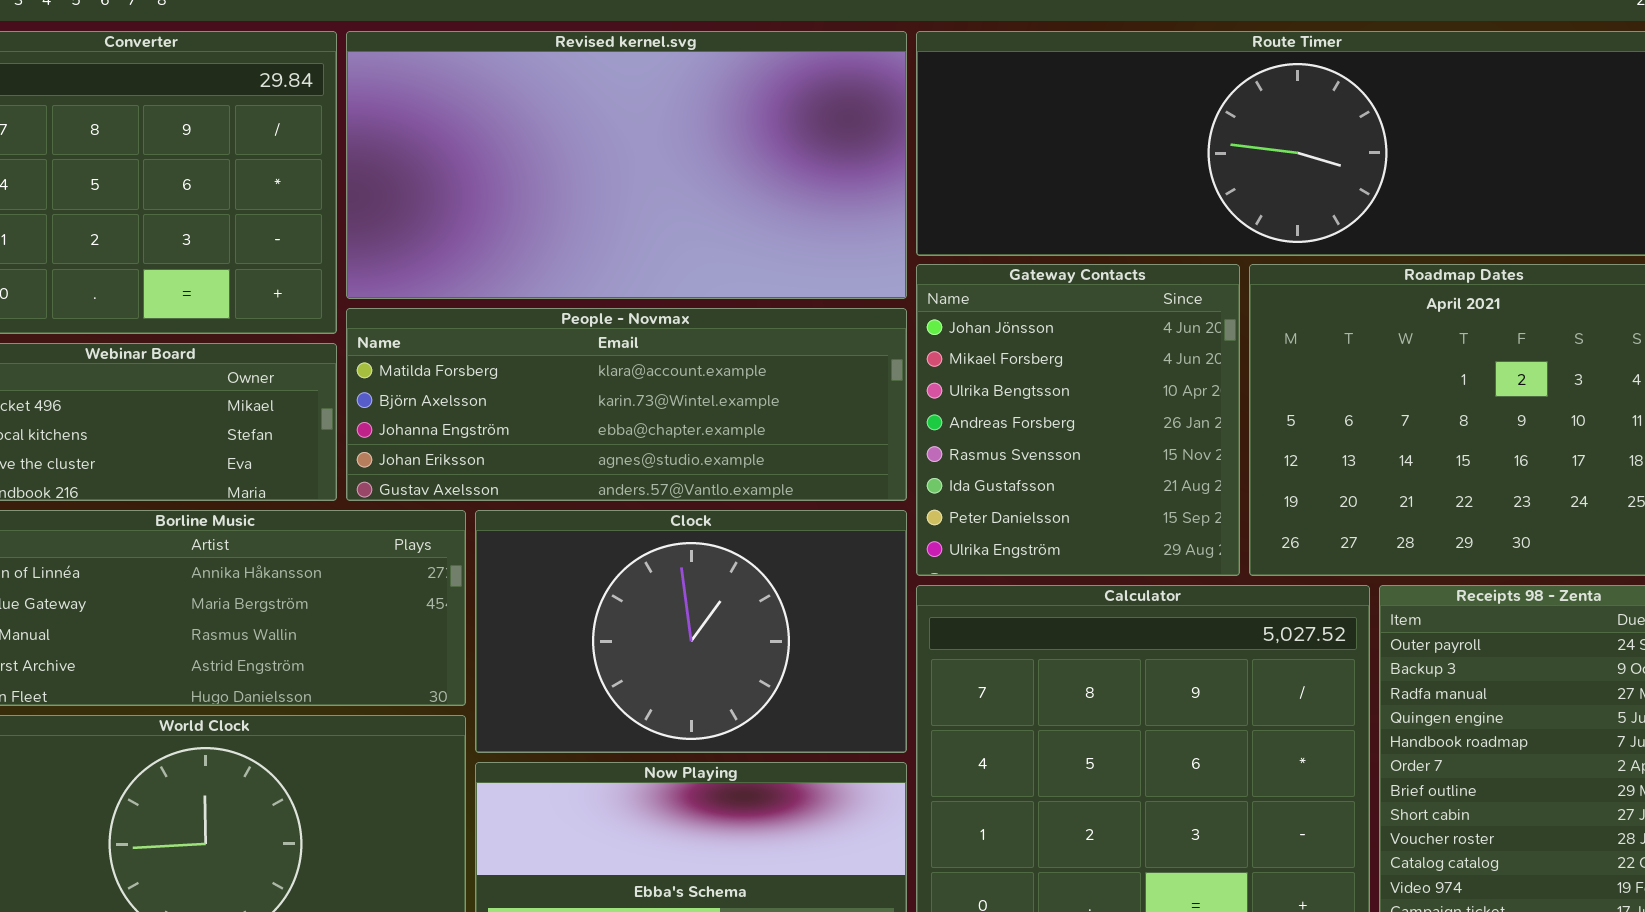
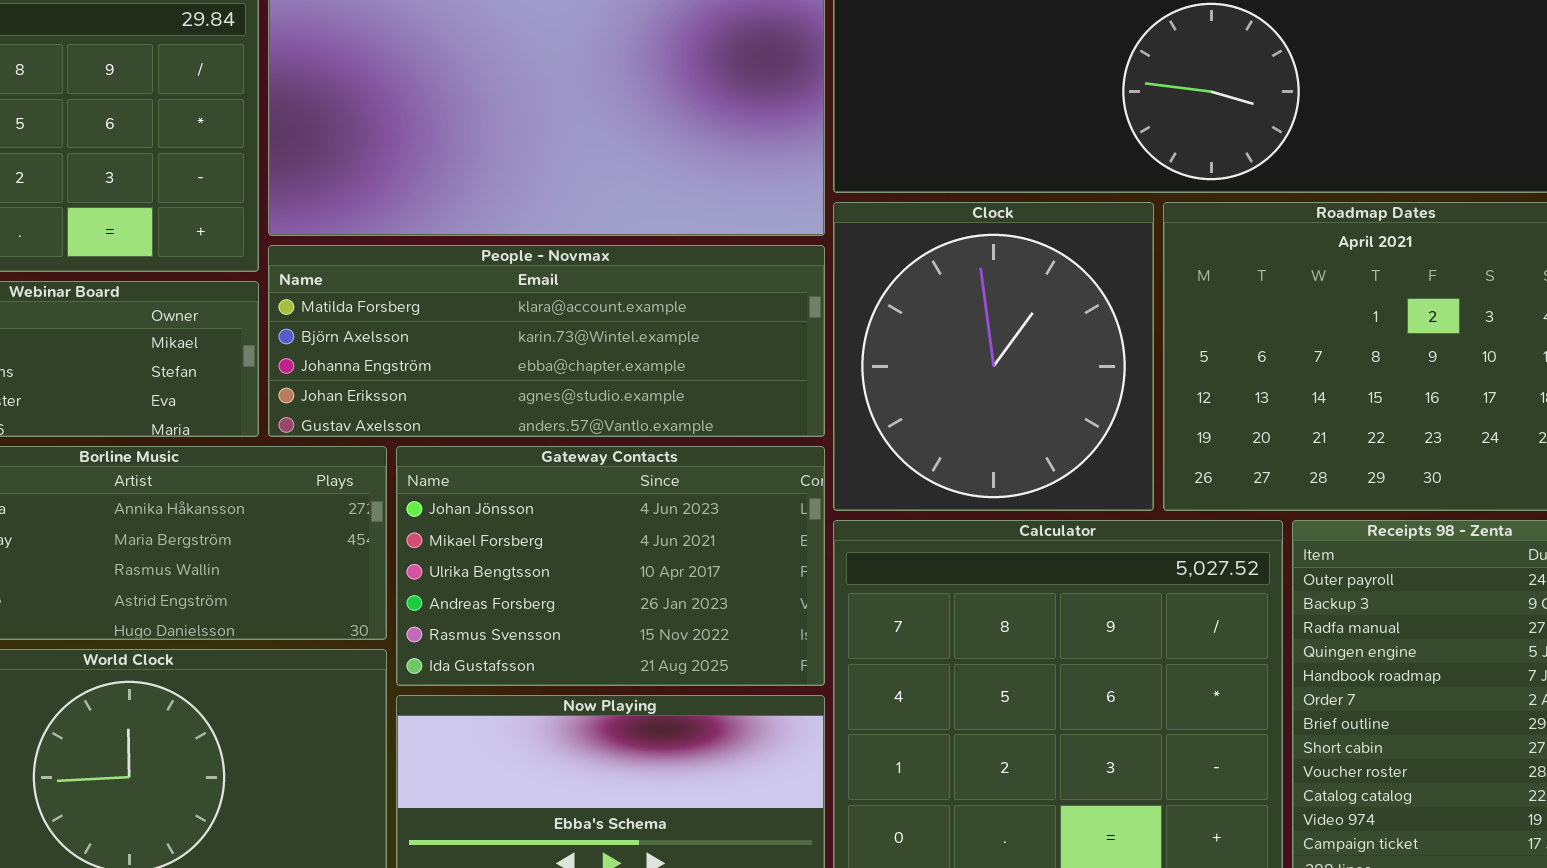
Gateway Contacts: [916,264,1240,576] -> [396,446,825,686], moved, resized
Clock: [475,510,907,753] -> [833,202,1154,511], moved, resized

